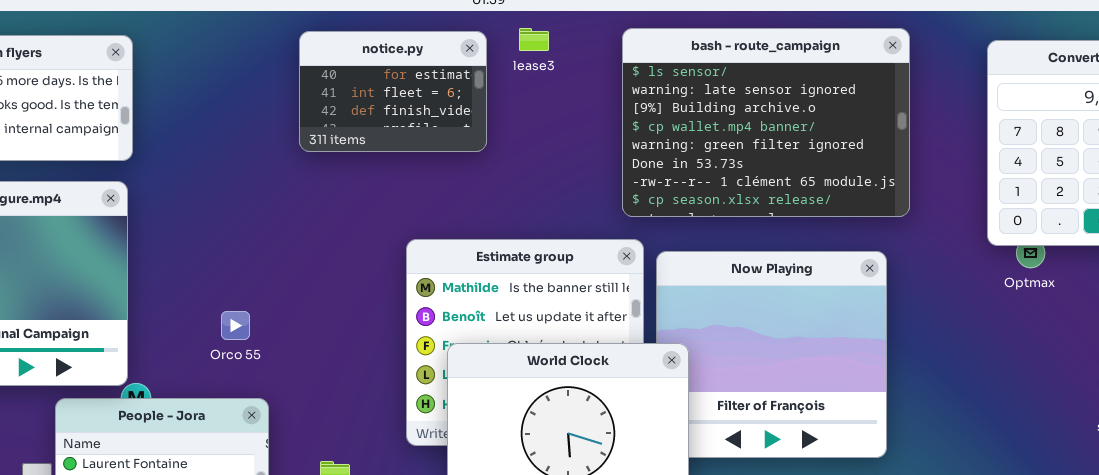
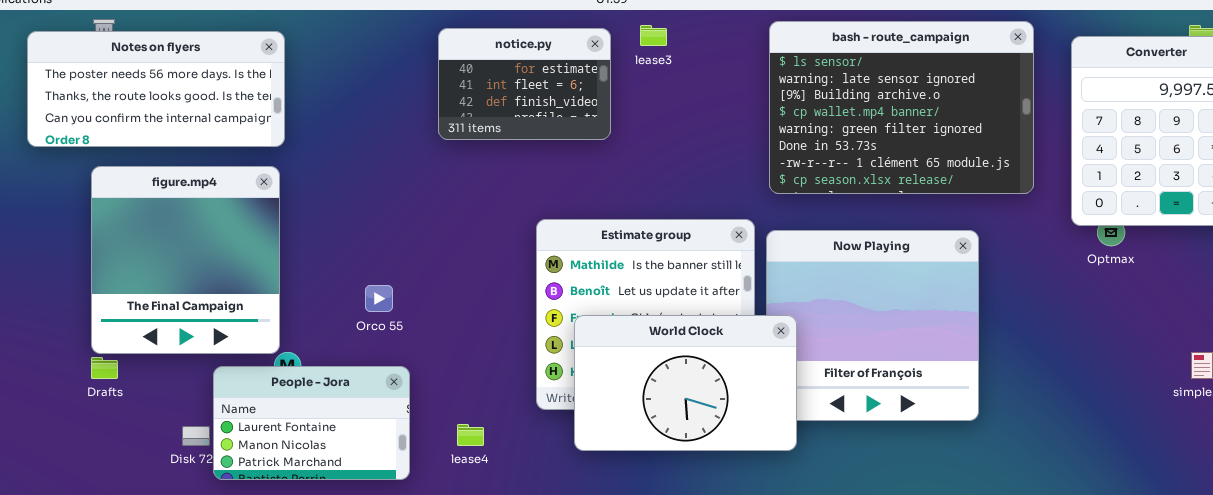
bash - route_campaign: [622,28,910,217] -> [769,21,1034,194], moved

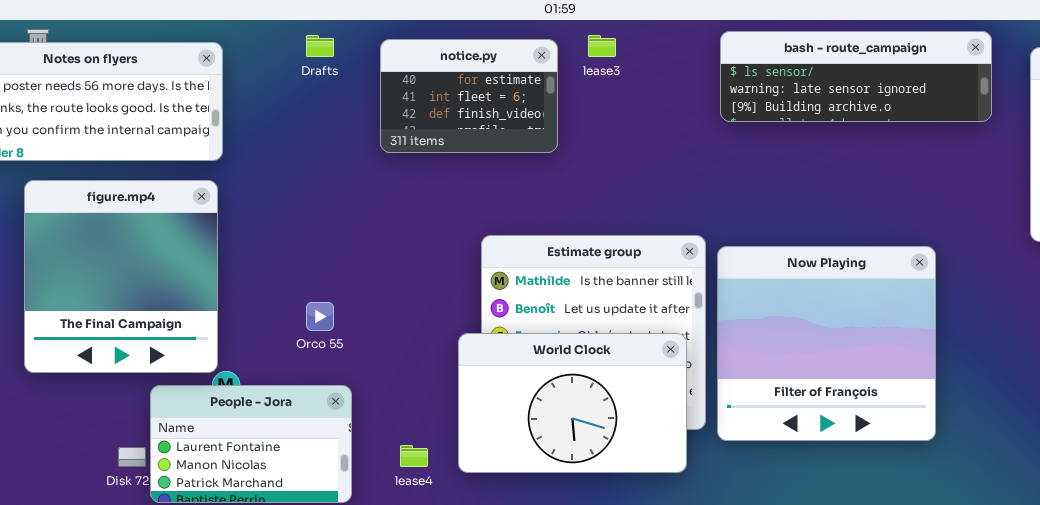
bash - route_campaign: [769,21,1034,194] -> [720,31,992,122], resized
World Clock: [574,315,797,451] -> [458,333,687,473], moved
Drafts: [91,357,118,379] -> [306,35,334,57], moved

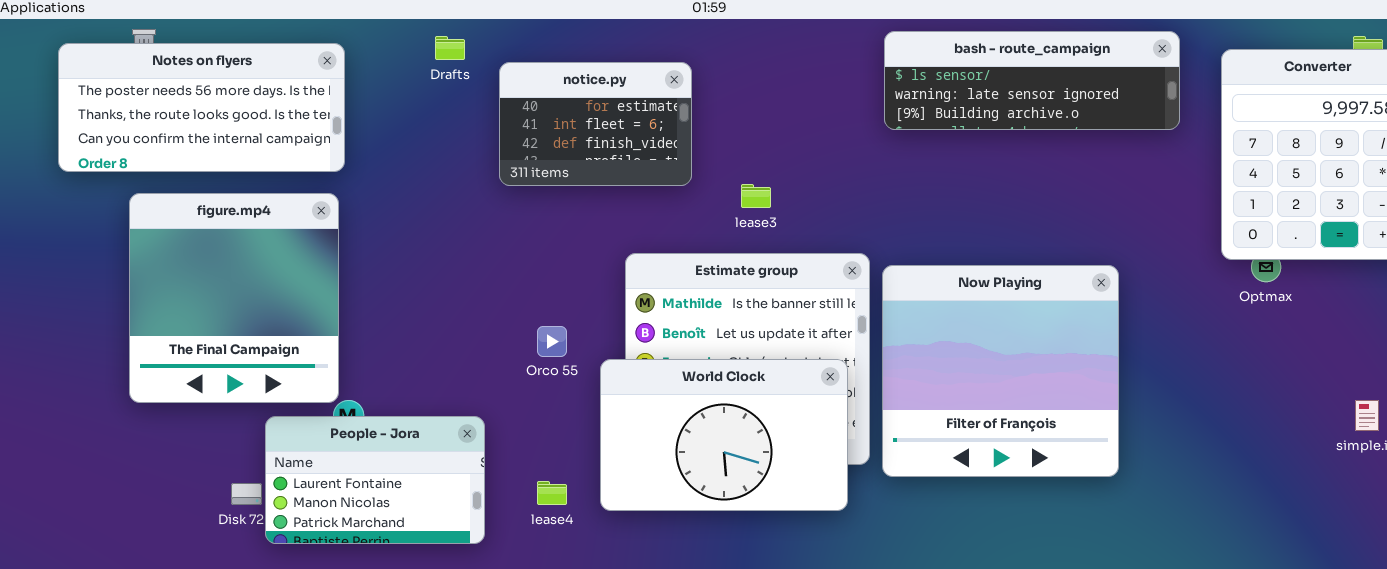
lease3: [588,35,616,57] -> [741,184,771,208], moved
notice.py: [380,39,558,153] -> [499,62,692,186], moved
Orco 55: [306,302,334,331] -> [537,326,567,357], moved

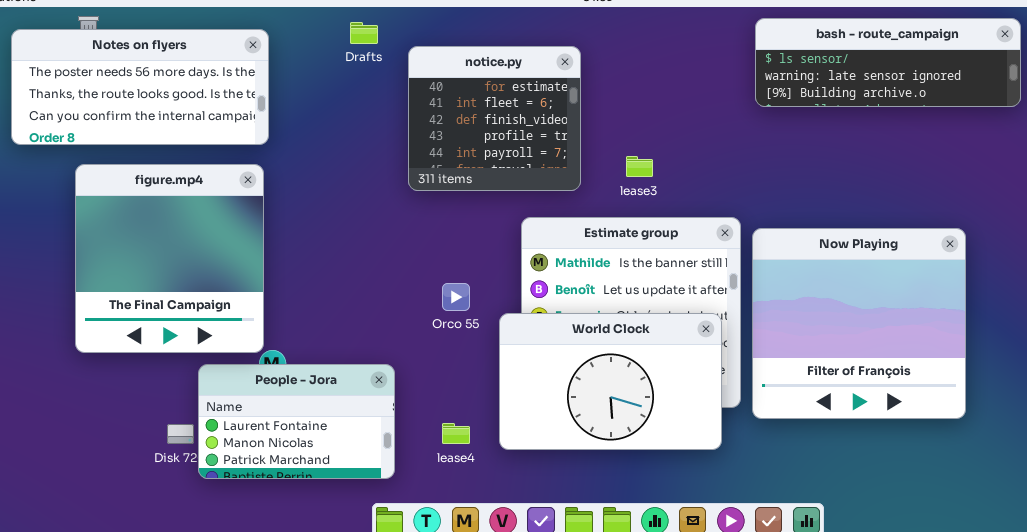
notice.py: [499,62,692,186] -> [408,46,581,191], resized

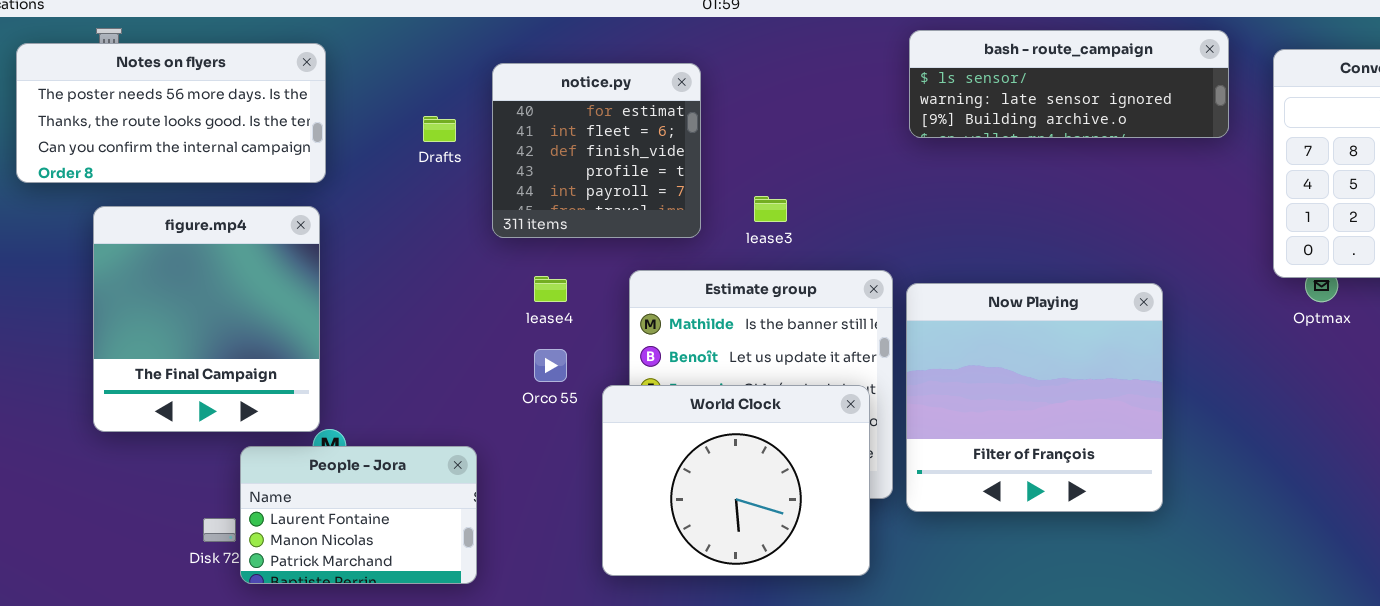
Drafts: [350,22,378,44] -> [423,116,456,142], moved
World Clock: [499,313,722,450] -> [602,385,870,576], resized
lease4: [442,423,470,444] -> [534,276,567,302], moved

